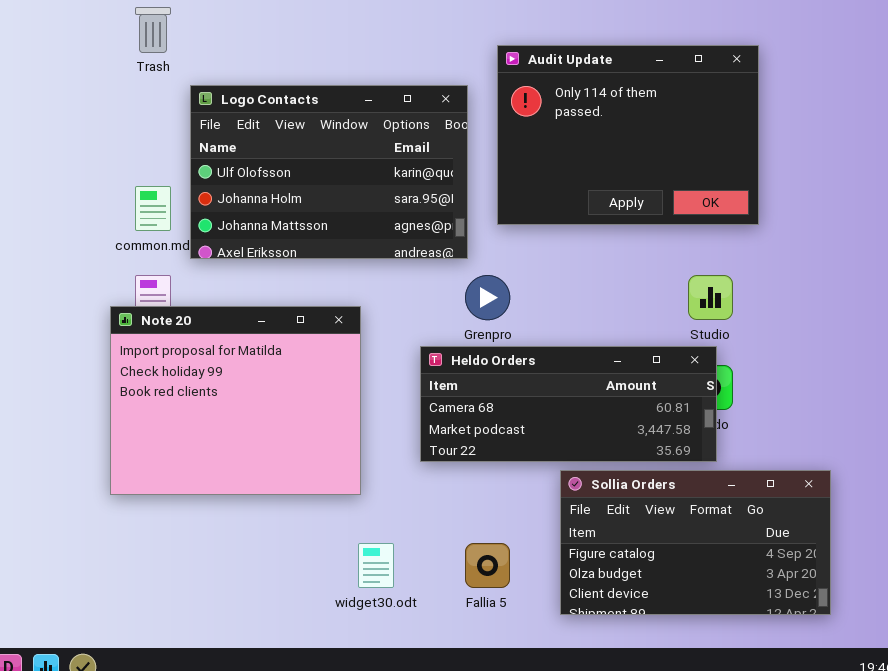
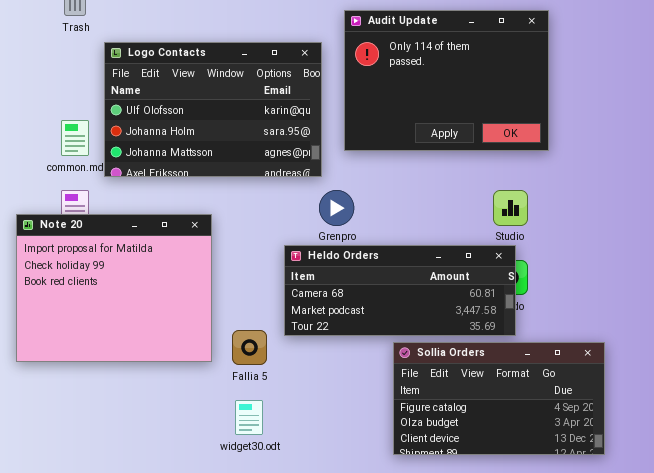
Note 20: [110,306,361,495] -> [16,214,212,362], moved
Fallia 5: [465,543,510,588] -> [232,330,267,365], moved

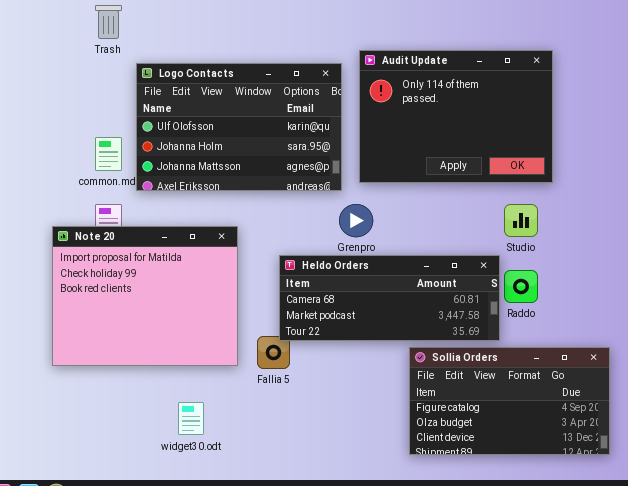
Audit Update: [344,10,549,151] -> [359,50,553,183], moved
Heldo Orders: [284,245,516,336] -> [279,255,500,341], moved
widget30.odt: [235,400,263,435] -> [178,402,204,435], moved

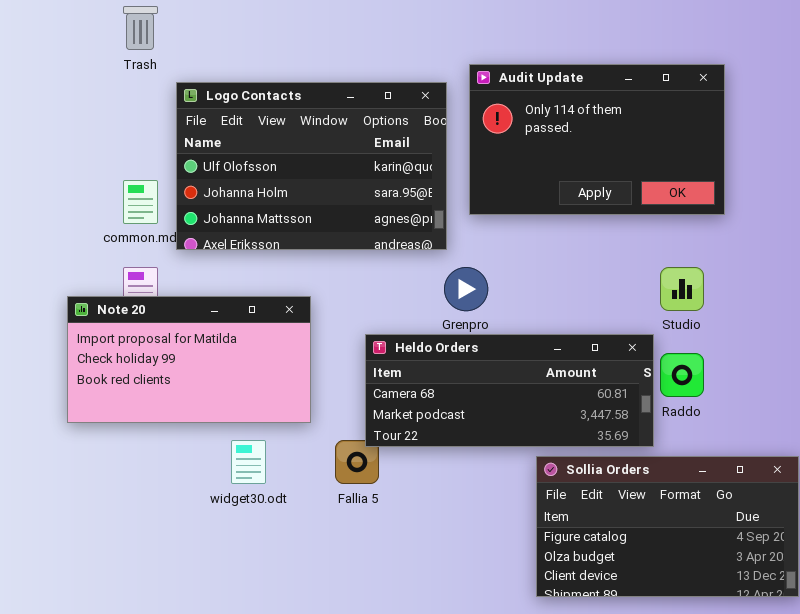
Audit Update: [359,50,553,183] -> [469,64,725,215], resized
Note 20: [52,226,238,366] -> [67,296,311,423], resized
widget30.odt: [178,402,204,435] -> [231,440,266,484], moved

